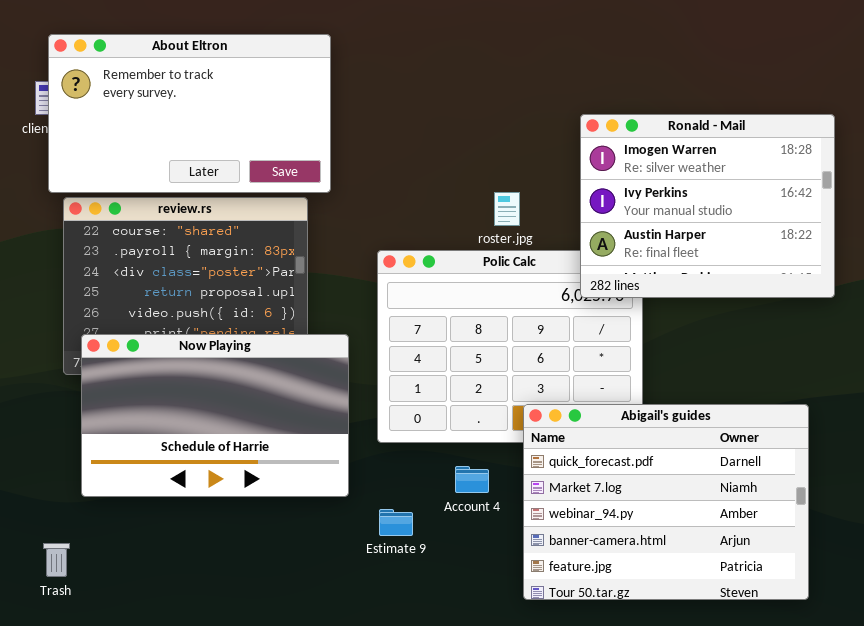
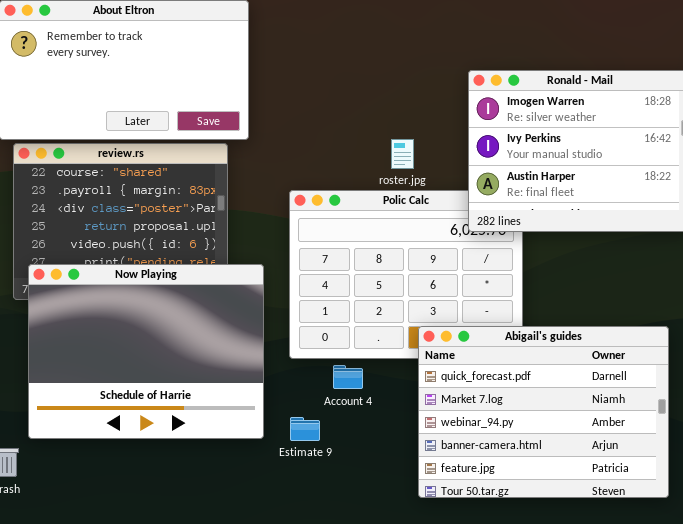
Now Playing: [81,334,349,497] -> [28,264,264,439], resized
Account 4: [455,466,489,493] -> [333,365,363,389], moved

